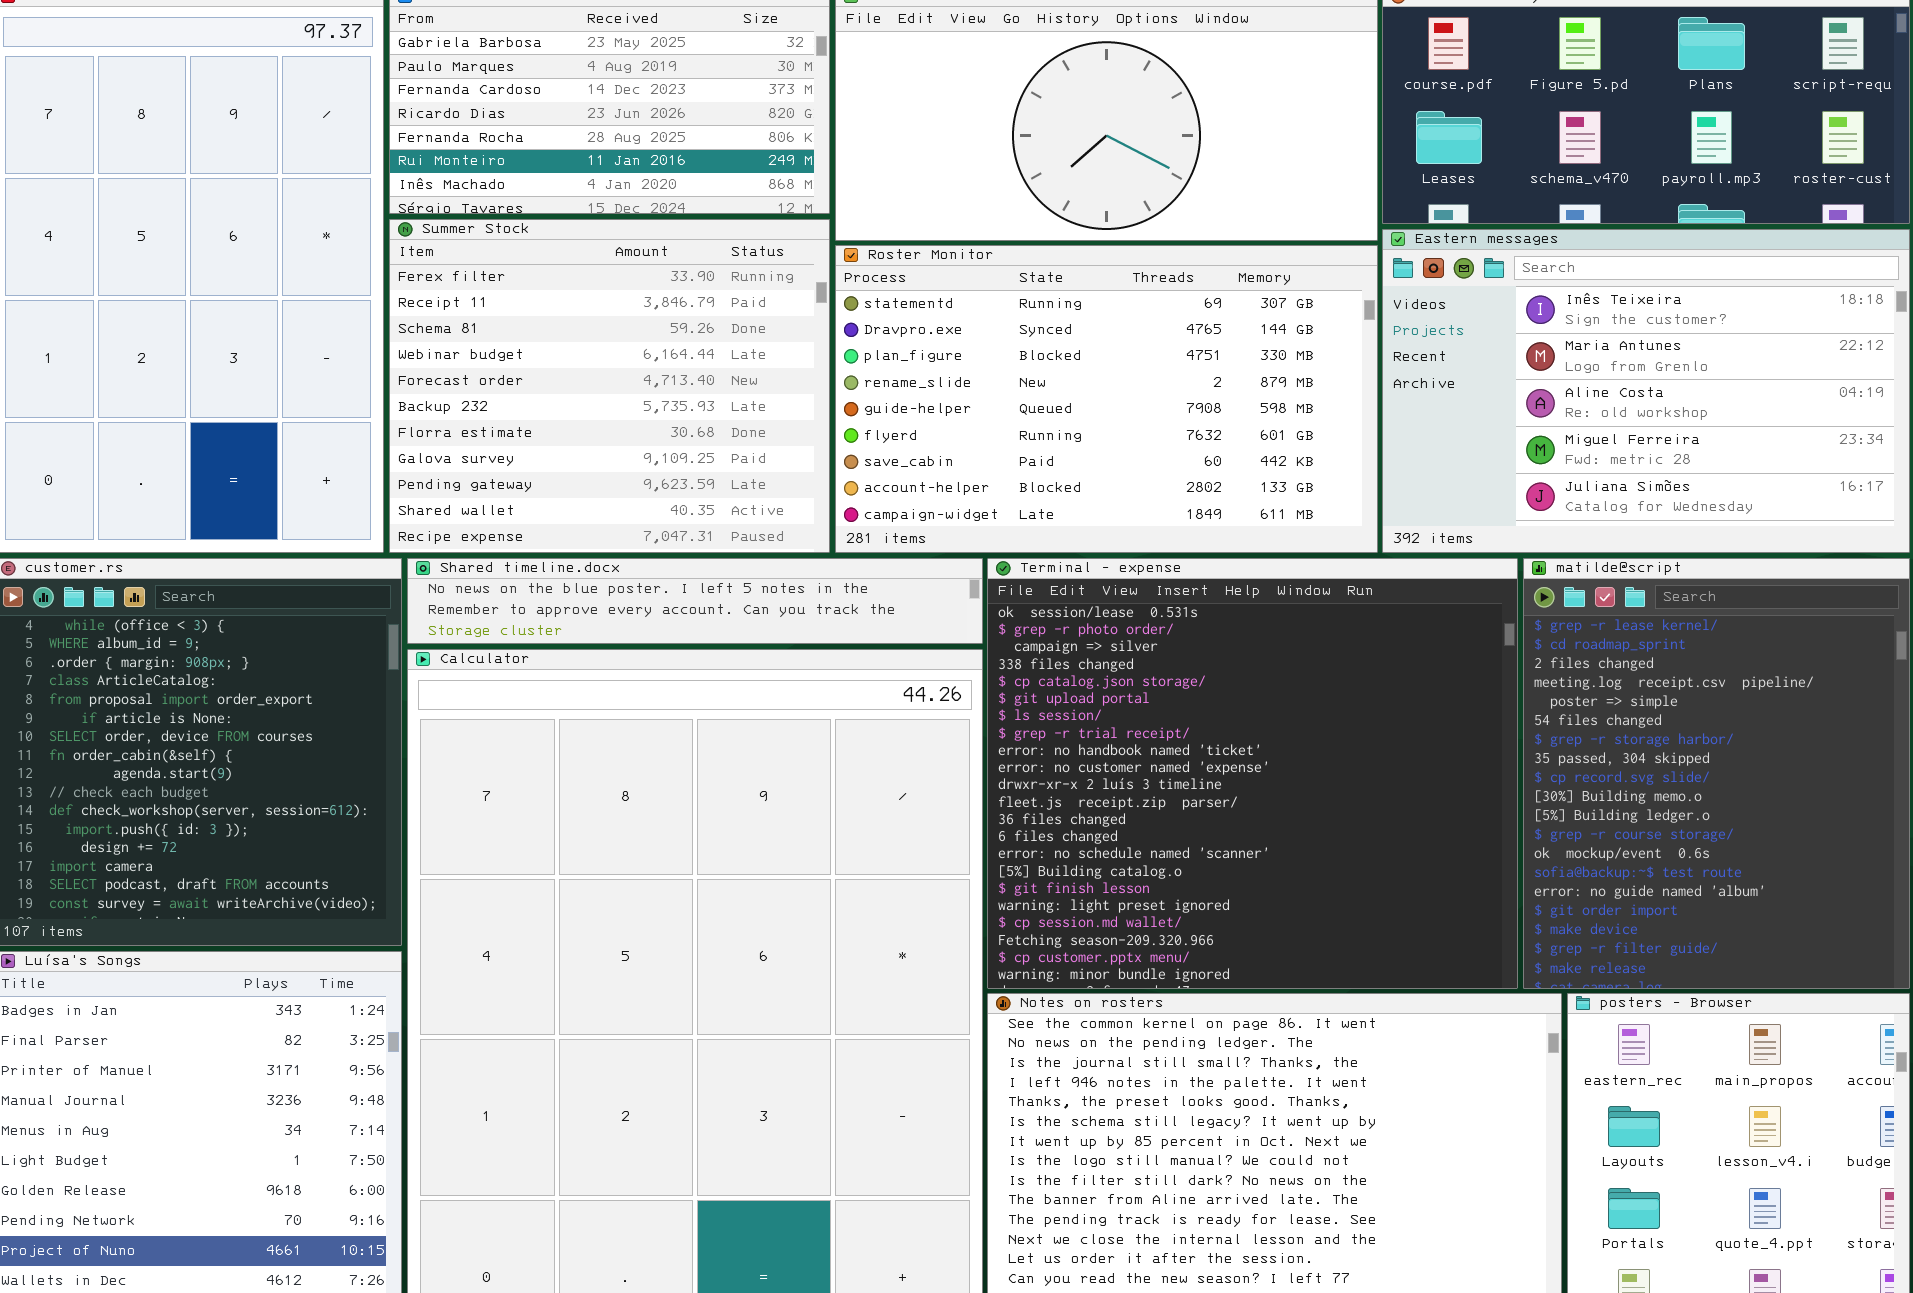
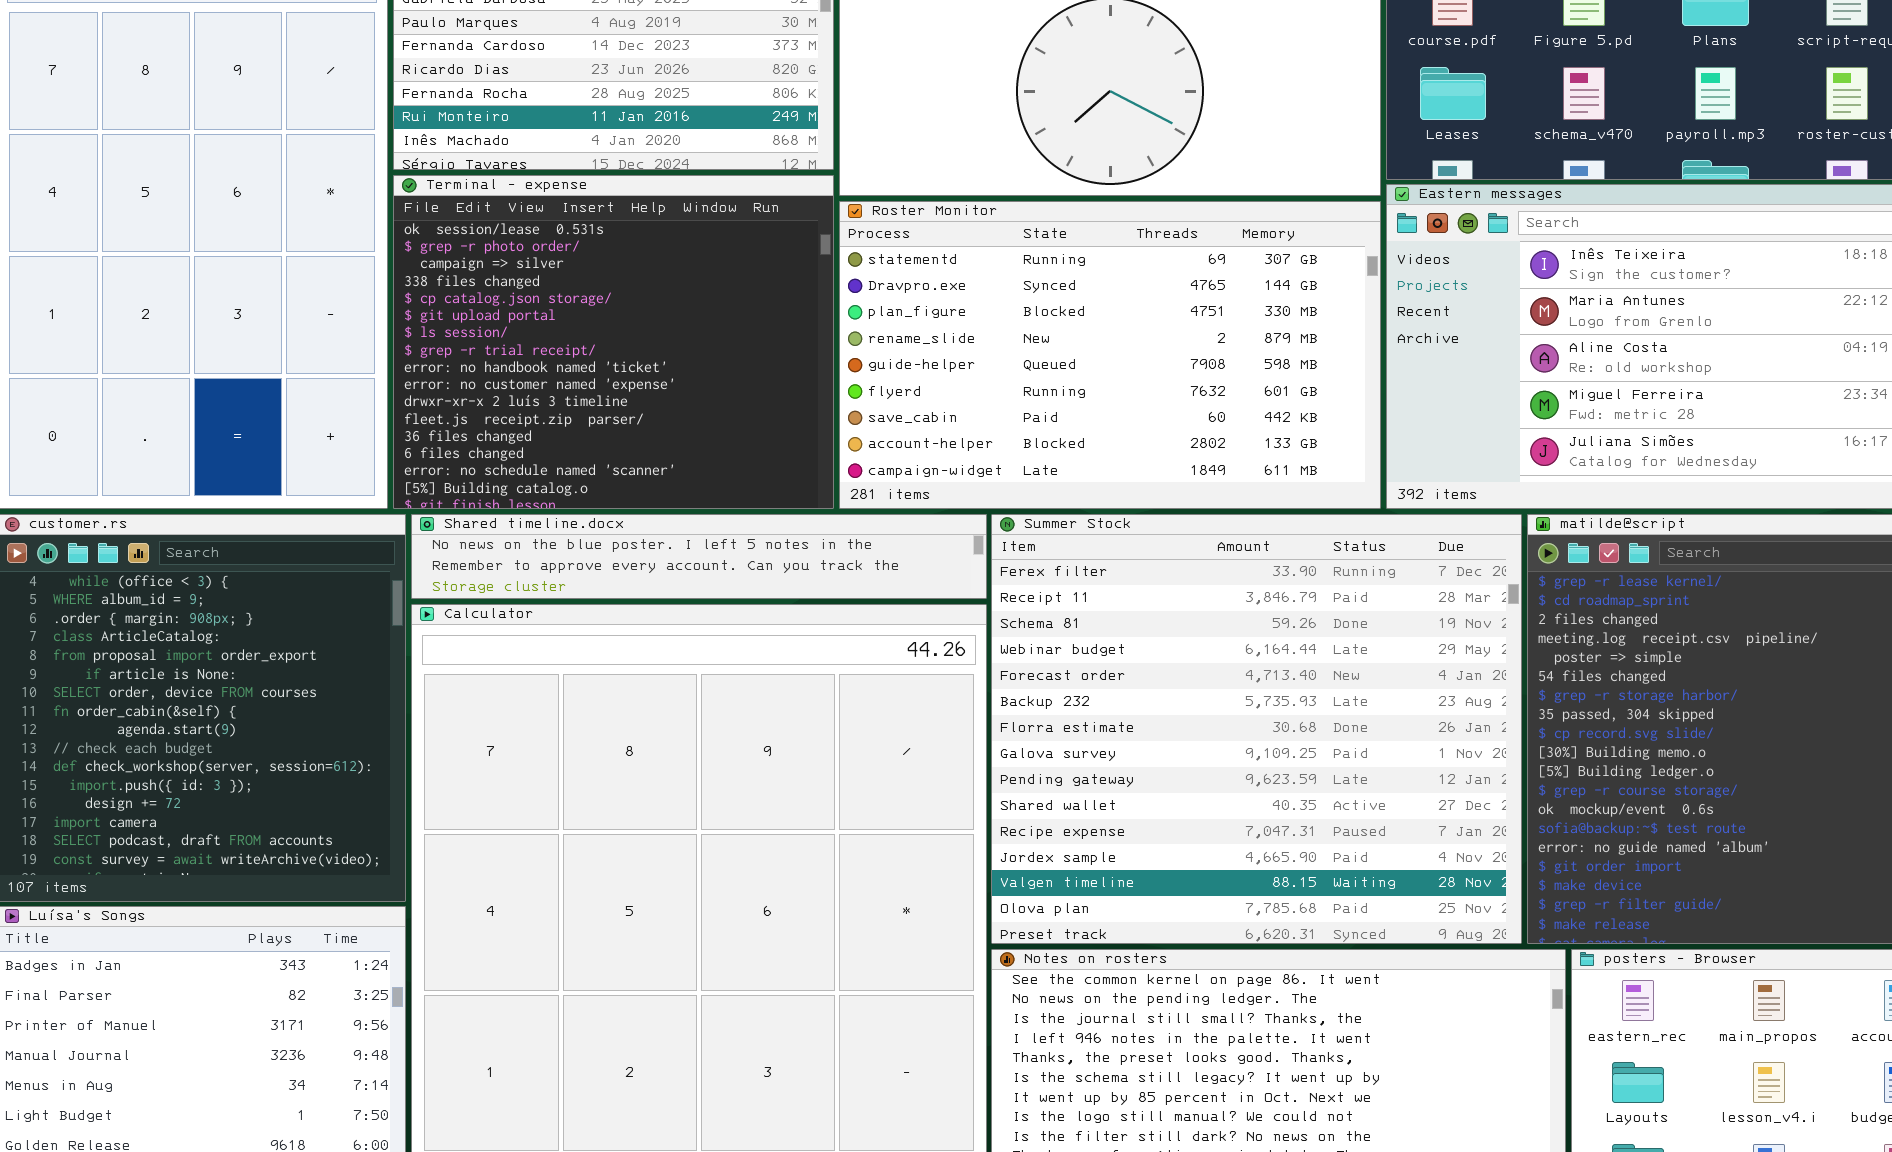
Summer Stock: [389,219,830,553] -> [991,514,1522,944], moved, resized
Terminal - expense: [987,558,1518,989] -> [393,175,834,509], moved, resized

